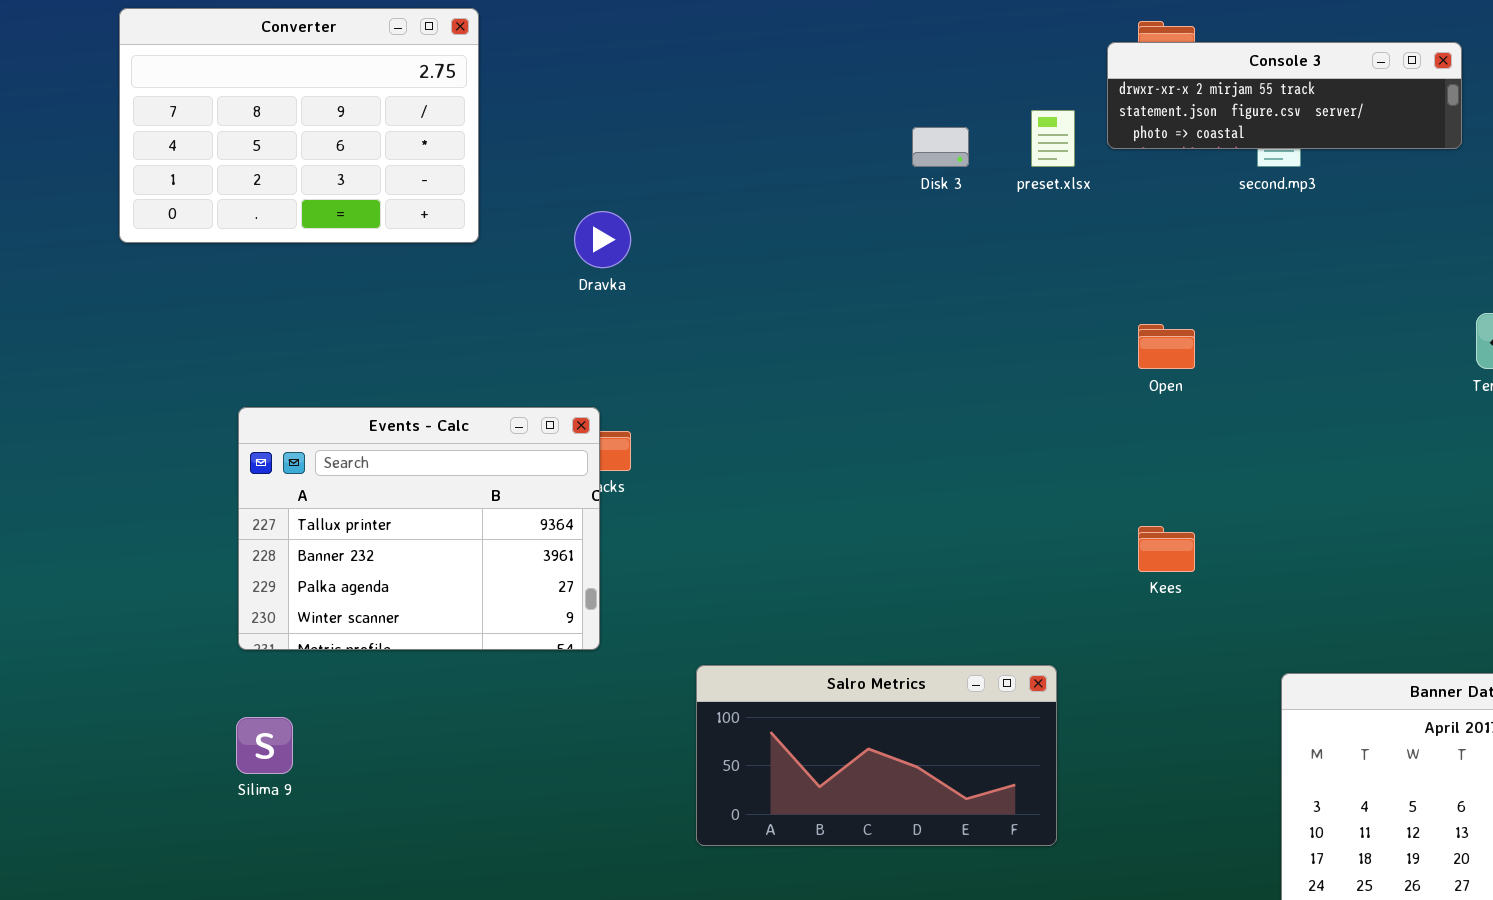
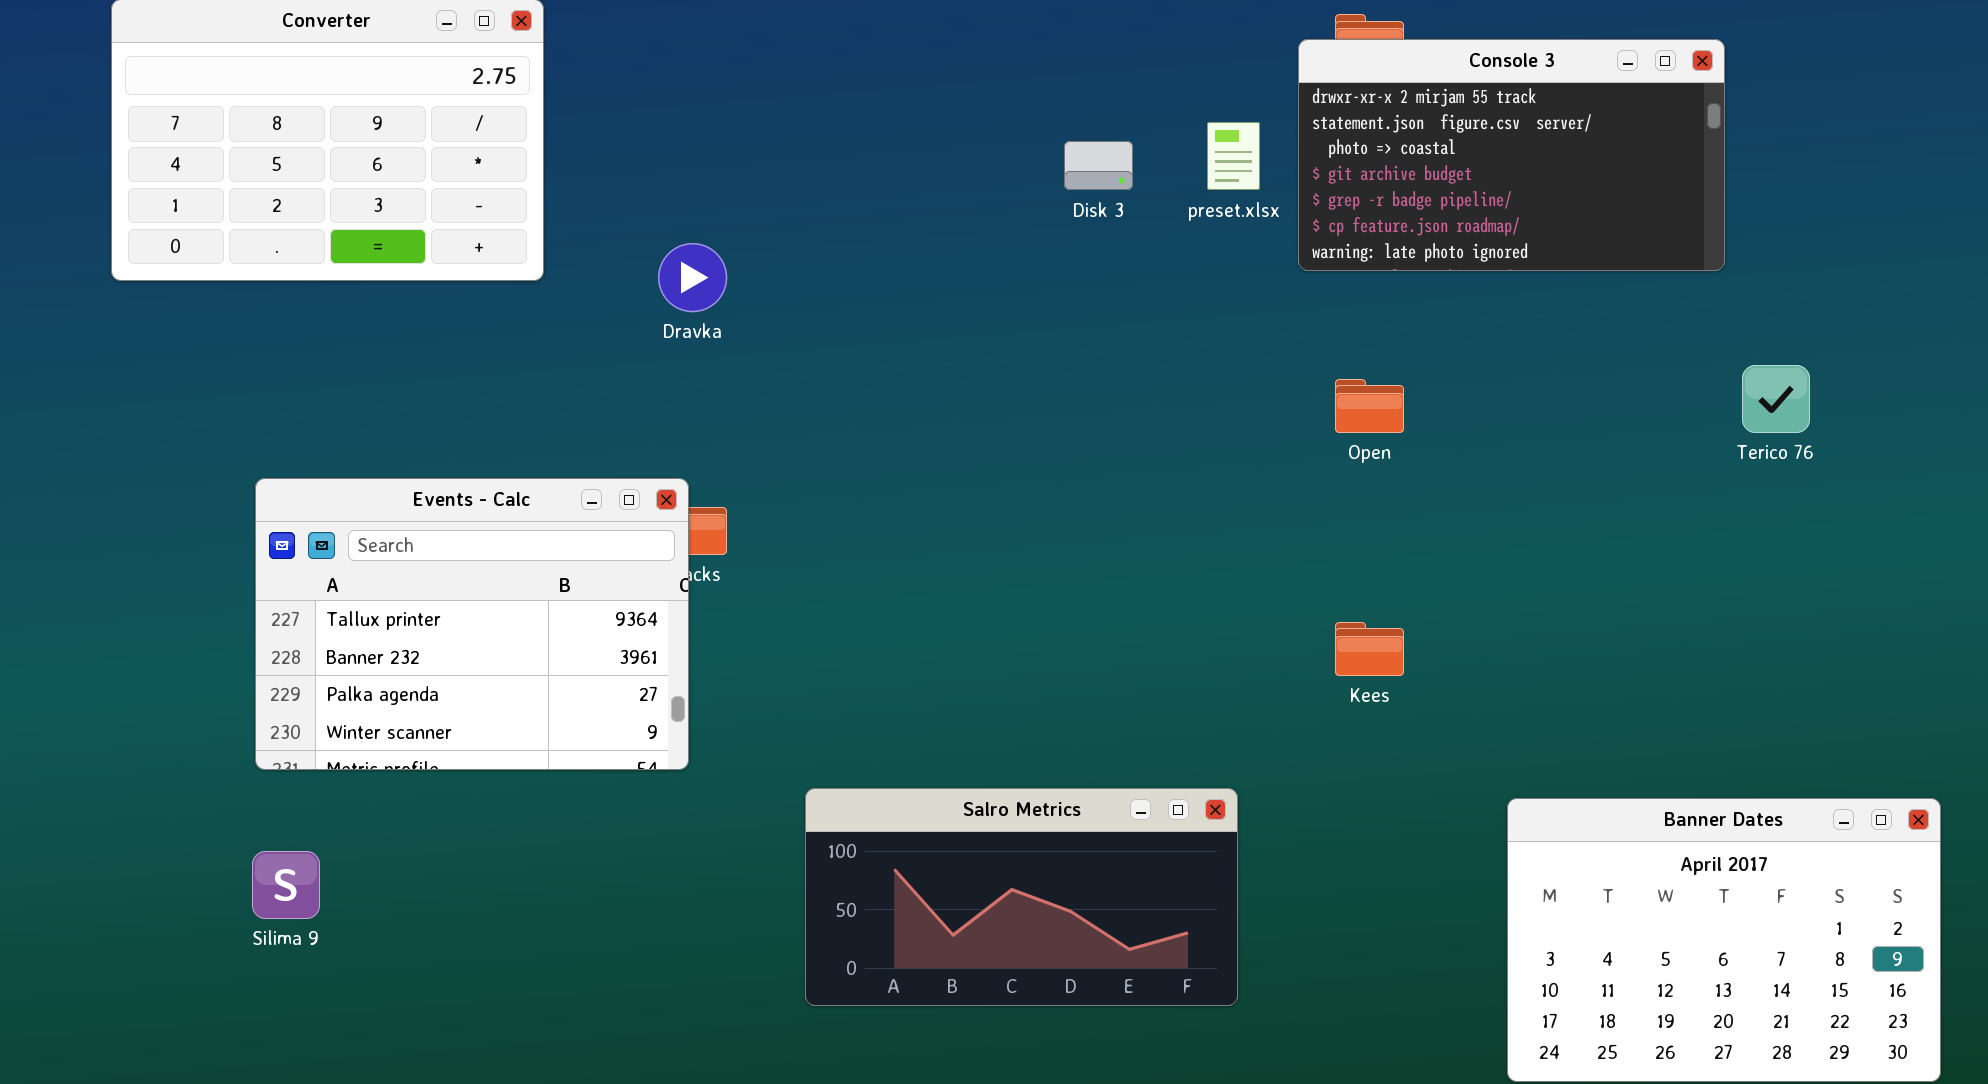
Console 3: [1107,42,1462,149] -> [1298,39,1725,271], resized

